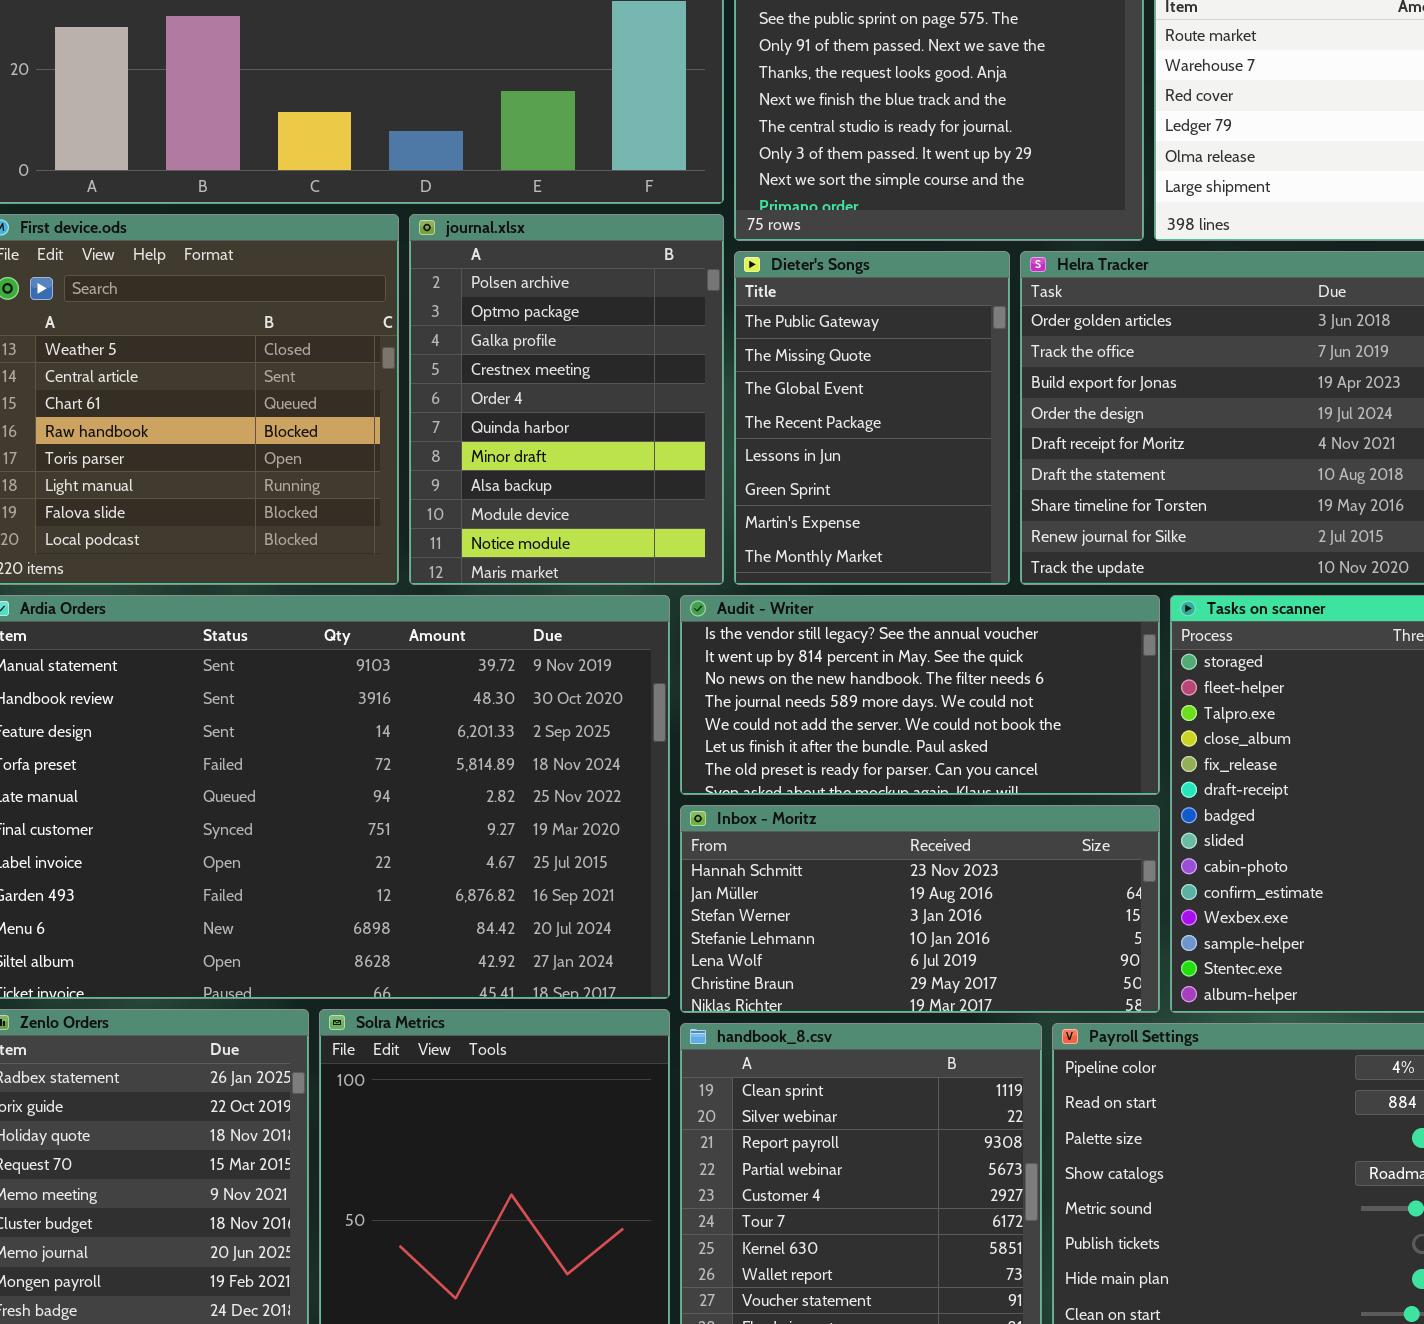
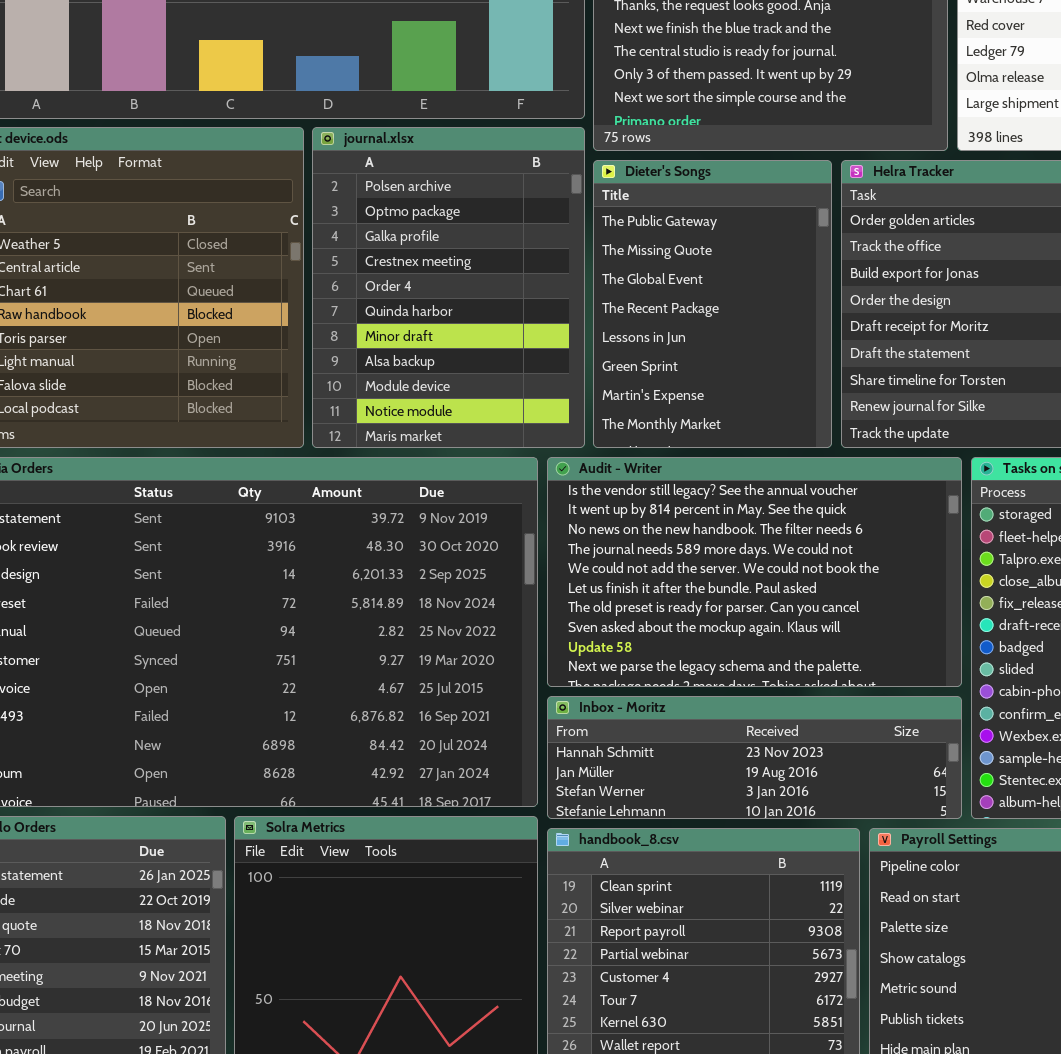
Audit - Writer: [680,595,1160,795] -> [547,457,962,687], resized
Inbox - Moritz: [680,805,1160,1013] -> [547,696,962,819], resized

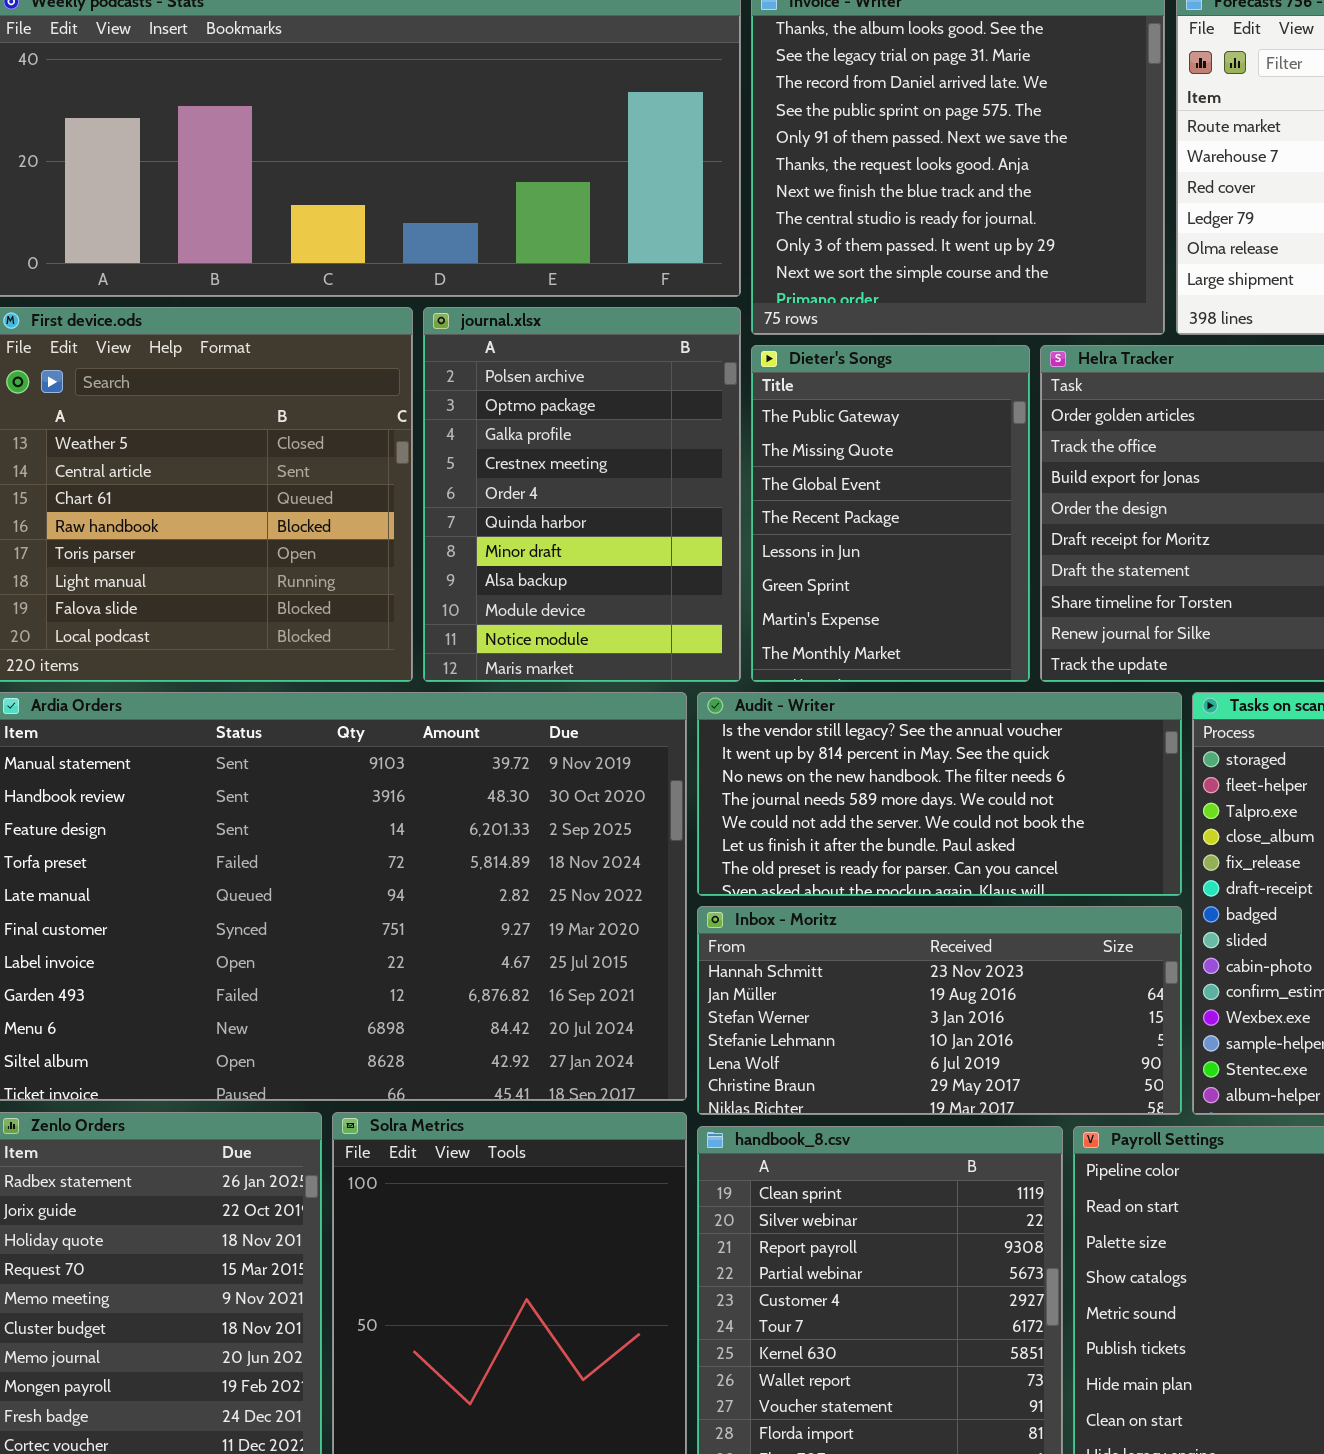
Audit - Writer: [547,457,962,687] -> [697,692,1182,896], resized
Inbox - Moritz: [547,696,962,819] -> [697,906,1182,1115], resized

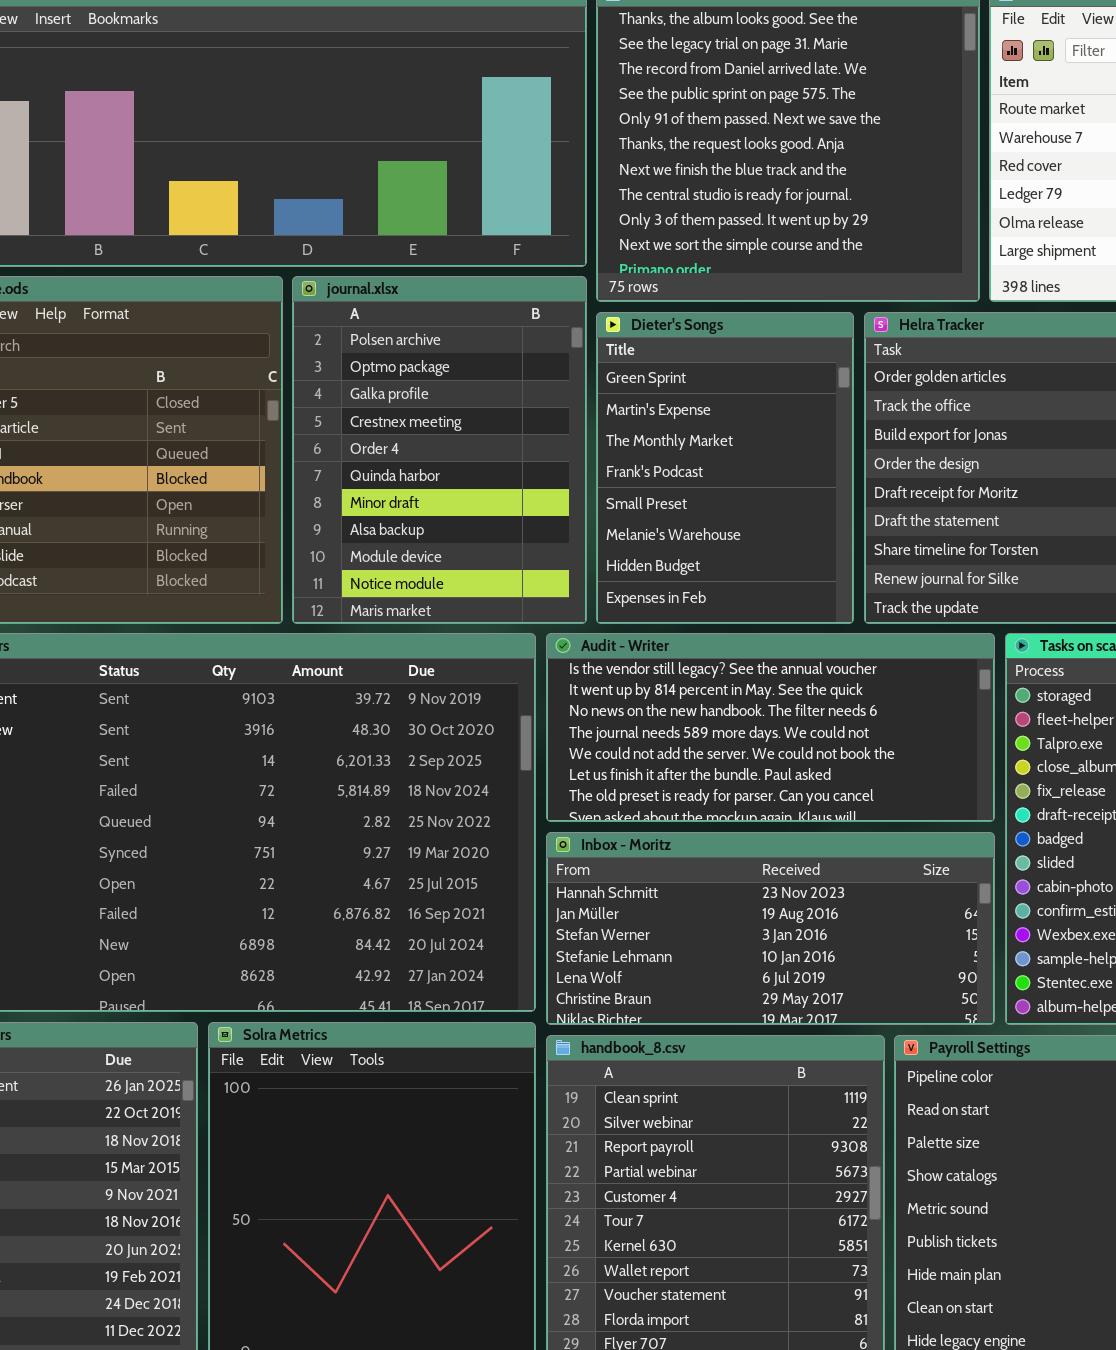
Dieter's Songs: [751,345,1030,682] -> [596,312,854,624], scrolled down 5 rows

